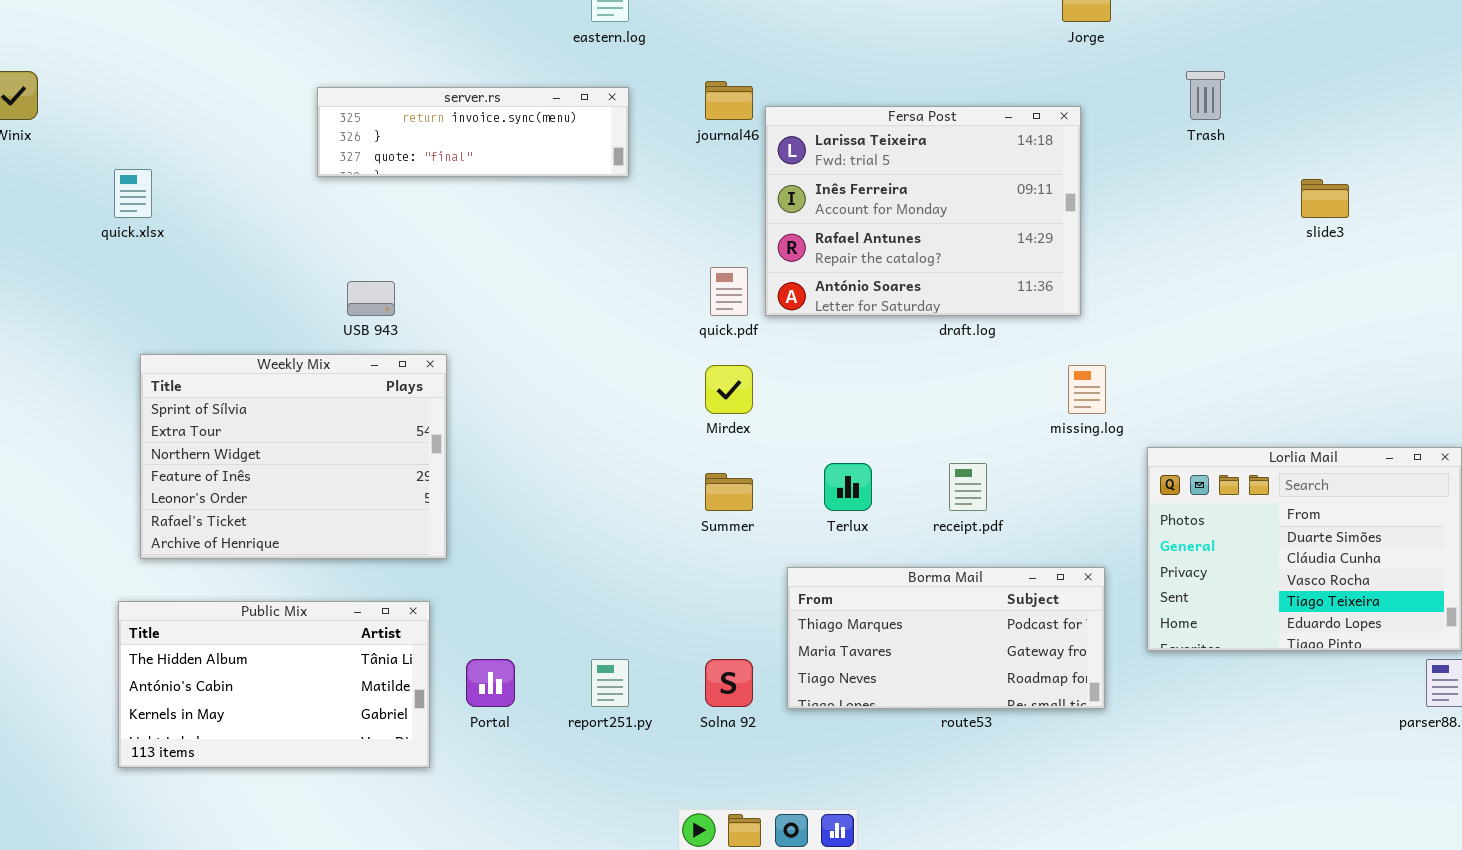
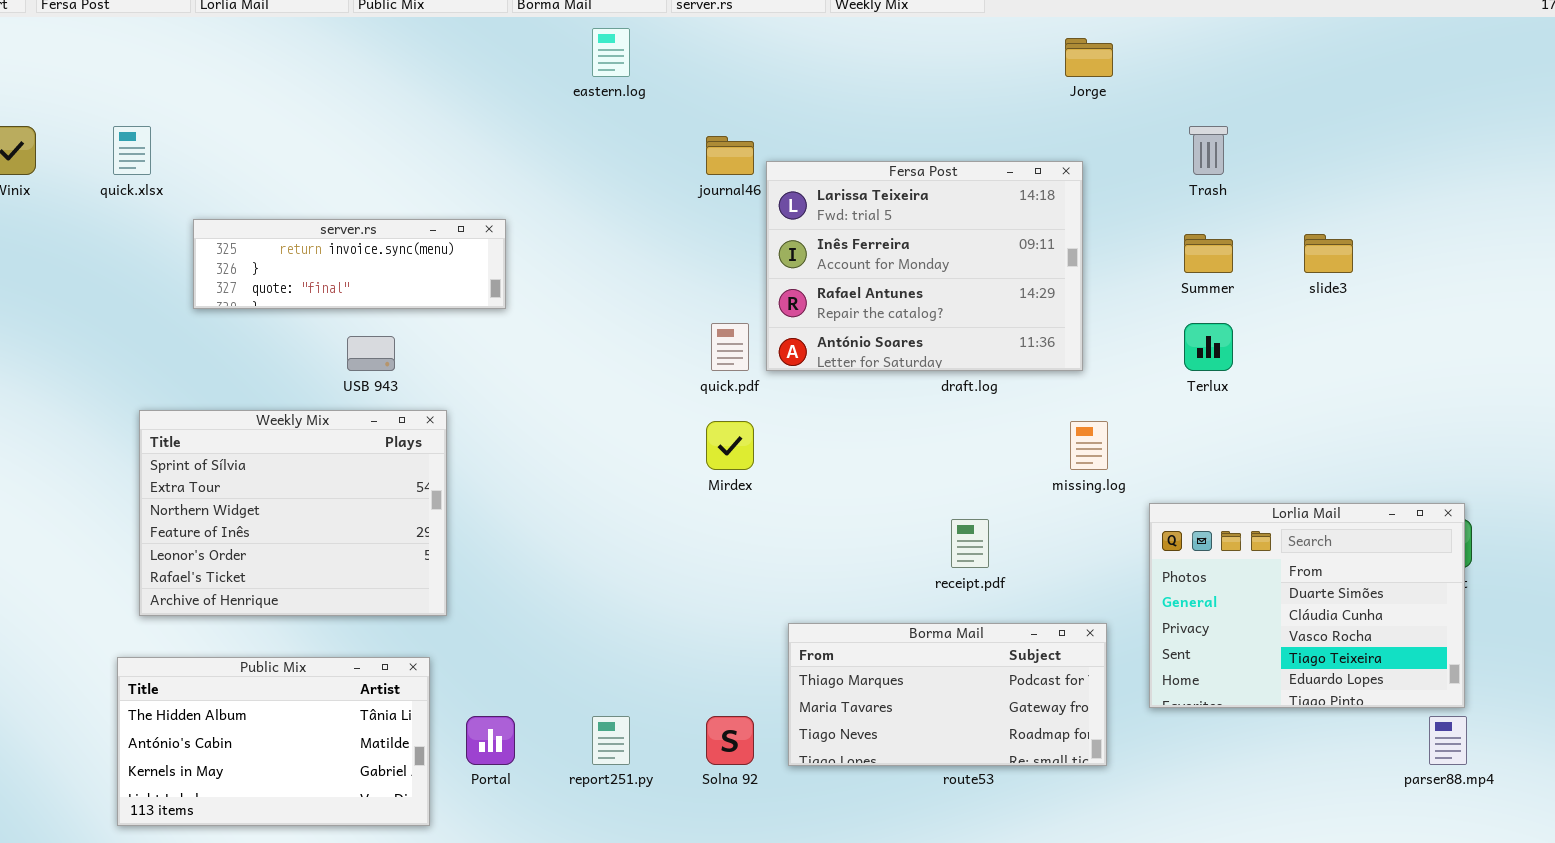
server.rs: [317,87,629,177] -> [193,219,506,309], moved
quick.xlsx: [114,169,152,218] -> [113,126,151,175], moved
Terlux: [824,463,872,511] -> [1184,323,1233,371], moved
Summer: [705,473,753,511] -> [1184,234,1233,273], moved

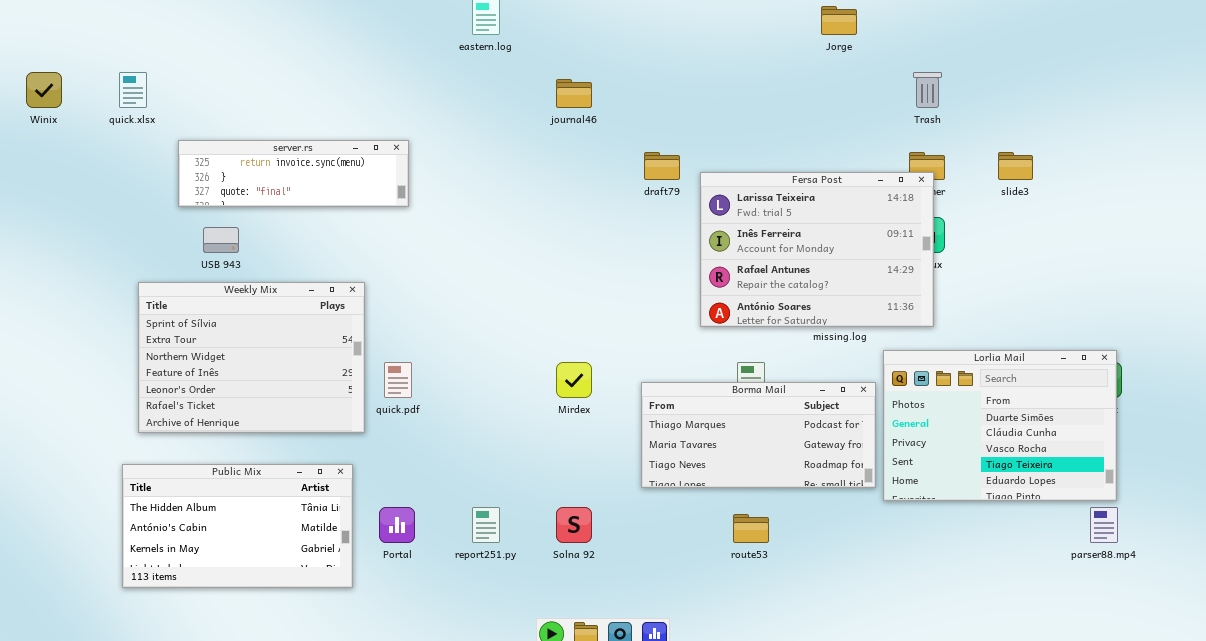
Fersa Post: [766,161,1083,371] -> [700,172,934,327], moved
quick.pdf: [711,323,749,371] -> [384,362,412,398], moved
USB 943: [347,336,395,371] -> [203,227,239,253], moved
Mirdex: [706,421,754,470] -> [556,362,592,398], moved
Borma Mail: [788,623,1107,766] -> [641,382,876,488], moved

